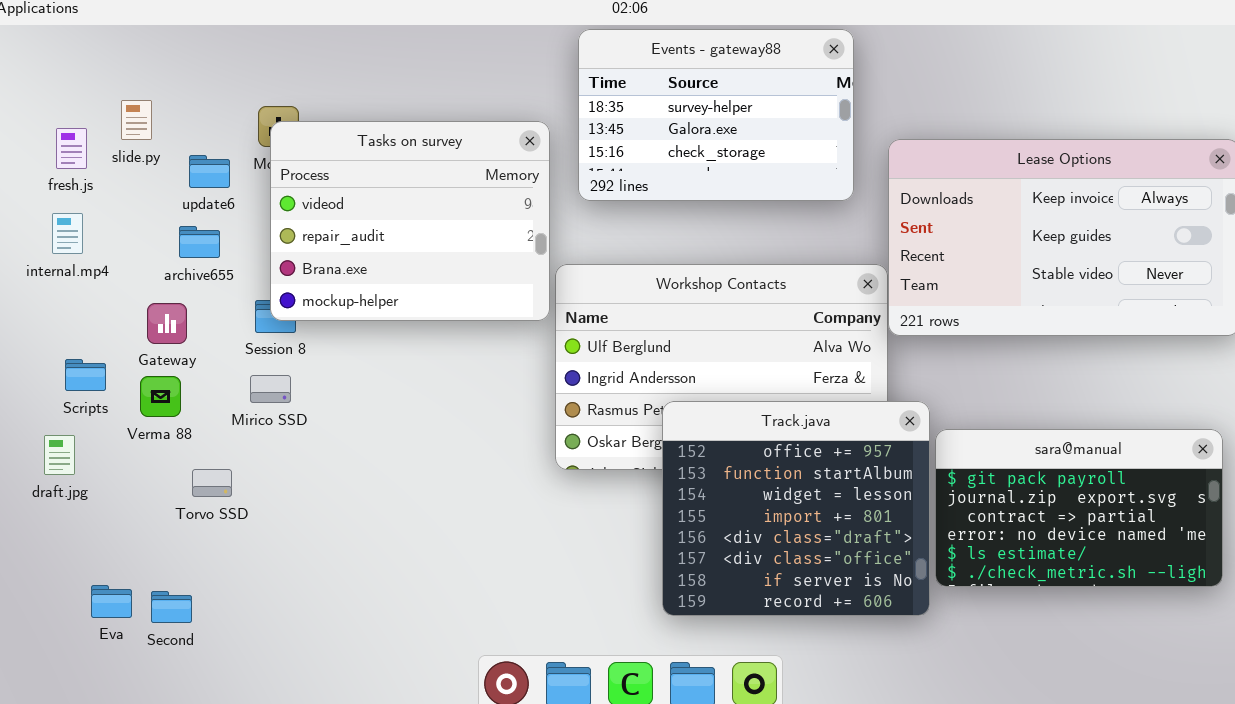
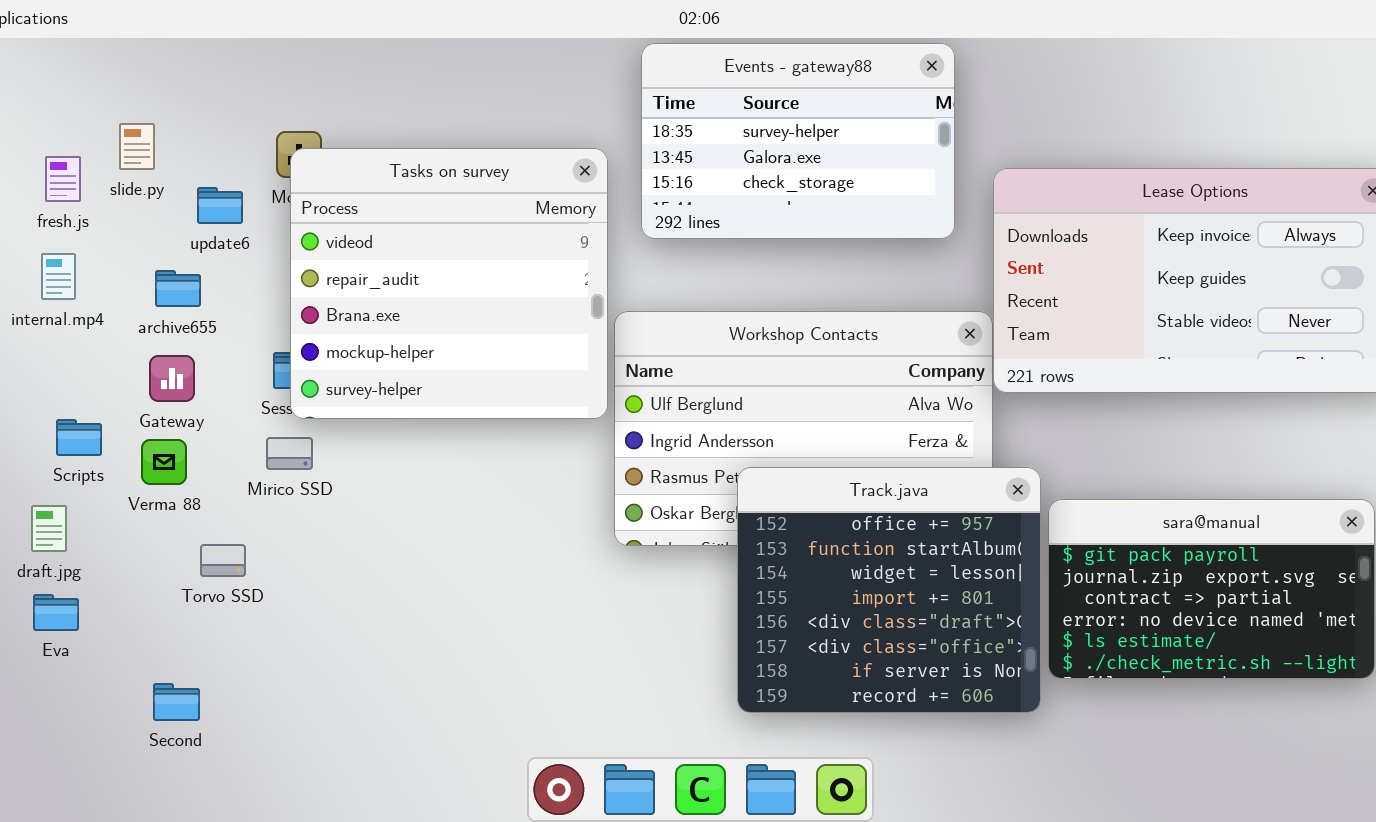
Tasks on survey: [270,121,550,321] -> [290,148,608,419], resized
archive655: [179,226,220,258] -> [155,270,201,307], moved
Eva: [91,585,132,618] -> [33,594,79,631], moved

